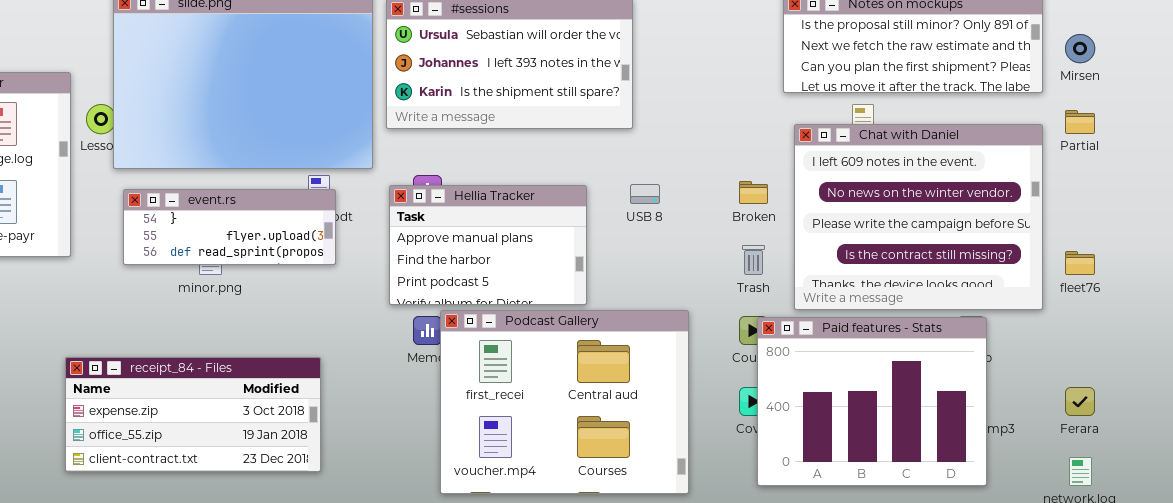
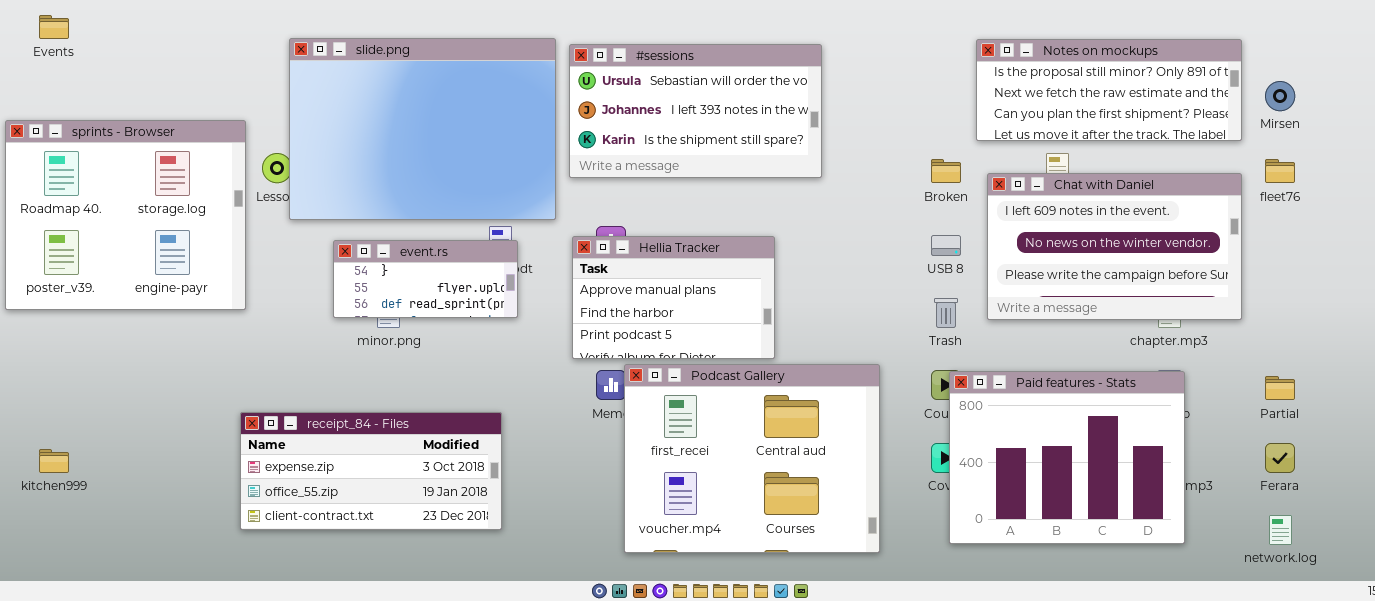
Partial: [1065,110,1095,134] -> [1265,376,1295,400], moved
Chat with Daniel: [794,124,1043,310] -> [987,173,1242,320], resized
Broken: [739,181,768,204] -> [931,159,961,183], moved
USB 8: [630,184,660,204] -> [931,235,961,256], moved
event.rs: [123,189,336,265] -> [333,240,518,318], resized
fleet76: [1065,251,1095,275] -> [1265,159,1295,183], moved

